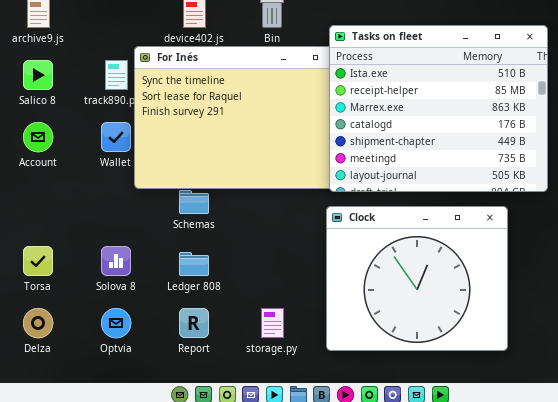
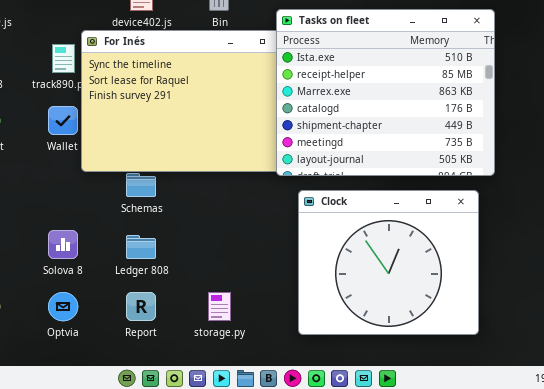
Clock: [326,206,508,351] -> [298,190,479,335], moved

